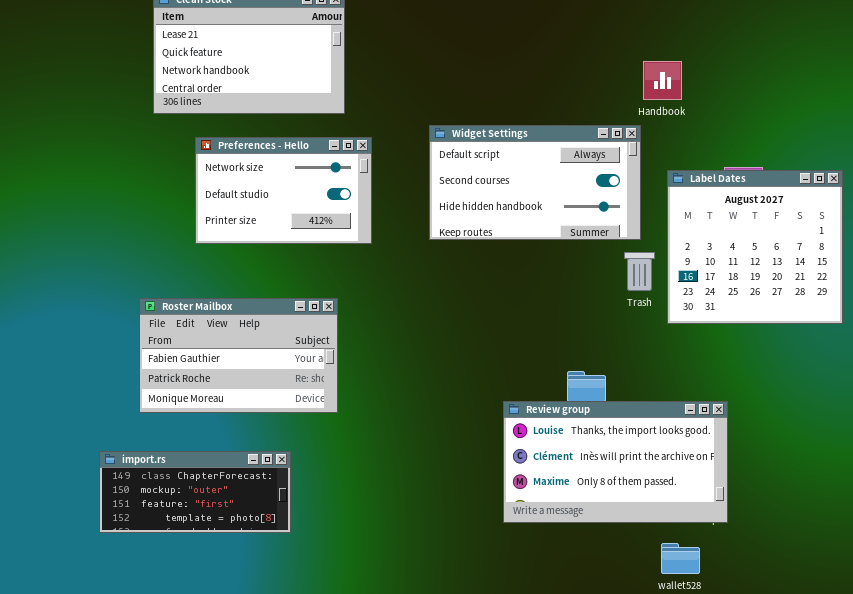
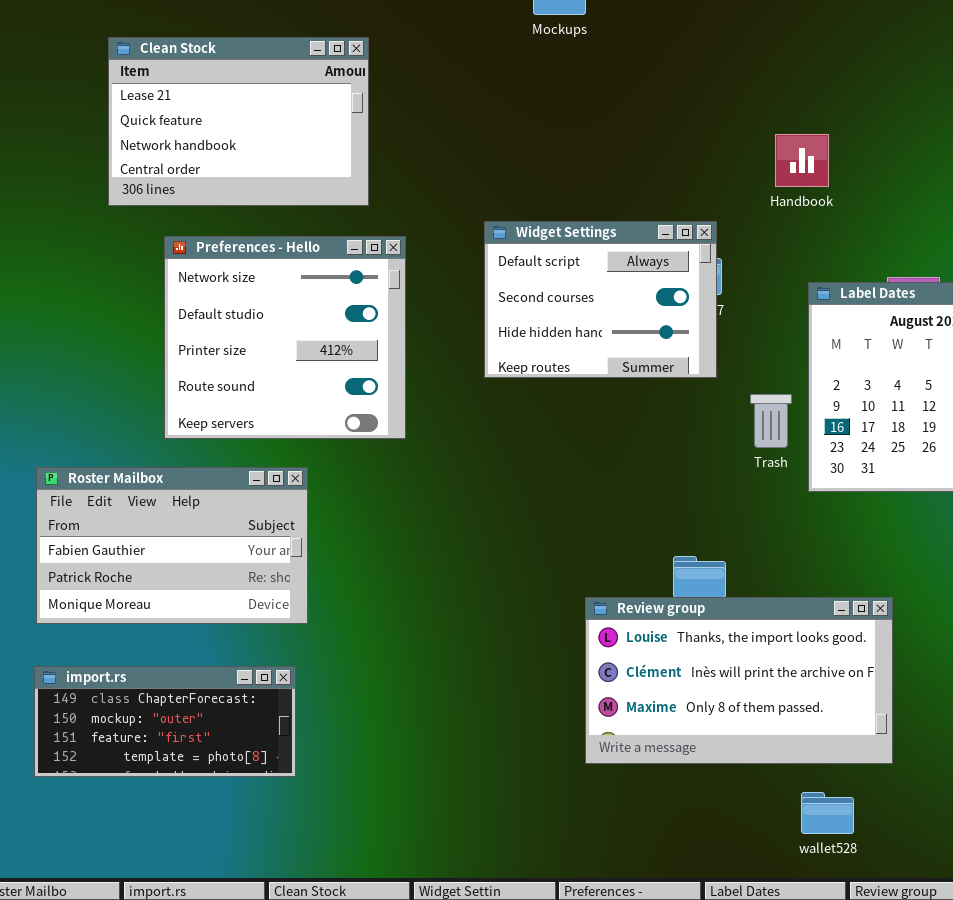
Widget Settings: [429,125,641,240] -> [484,221,717,378], resized
Preferences - Hello: [195,137,372,244] -> [164,236,406,439], resized
Roster Mailbox: [139,298,338,413] -> [36,467,308,624], moved

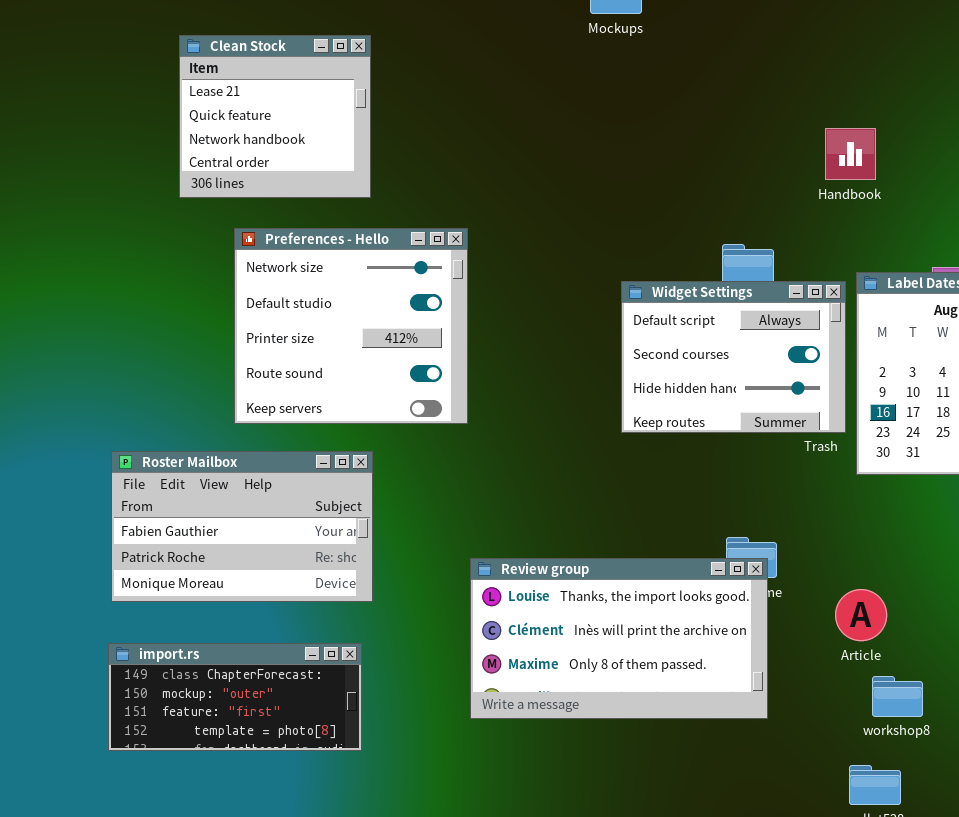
Clean Stock: [108,37,369,206] -> [179,35,371,198], resized
Widget Settings: [484,221,717,378] -> [621,281,846,433], moved
Review group: [585,597,893,764] -> [470,558,768,719], moved

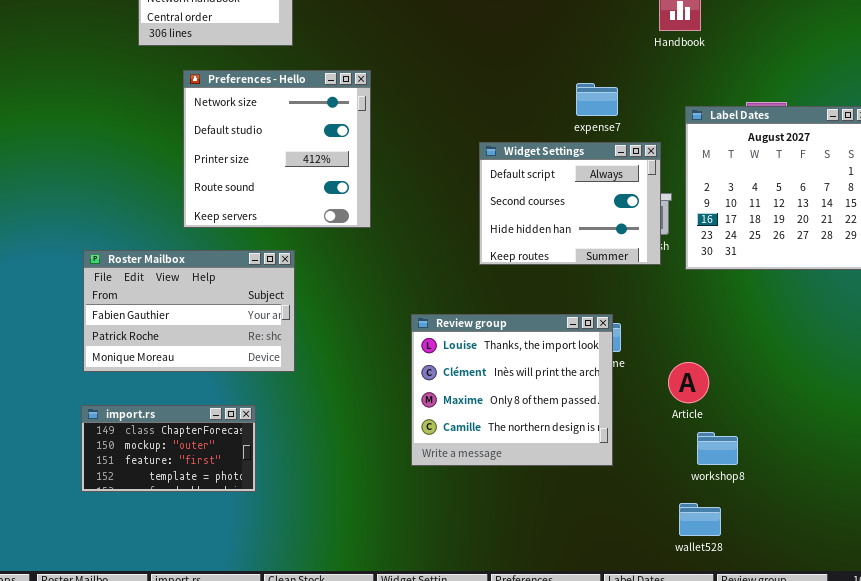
Widget Settings: [621,281,846,433] -> [479,142,661,265], moved
Review group: [470,558,768,719] -> [411,314,613,466], resized
import.rs: [108,643,362,751] -> [81,405,256,492], resized

